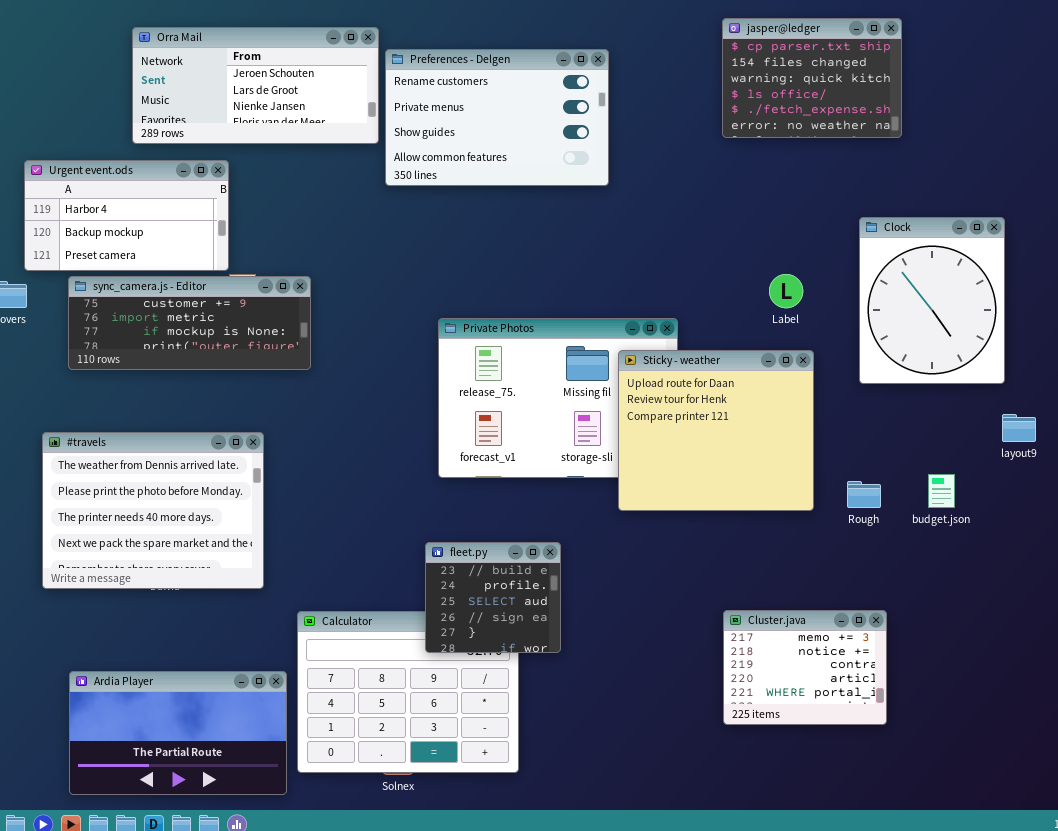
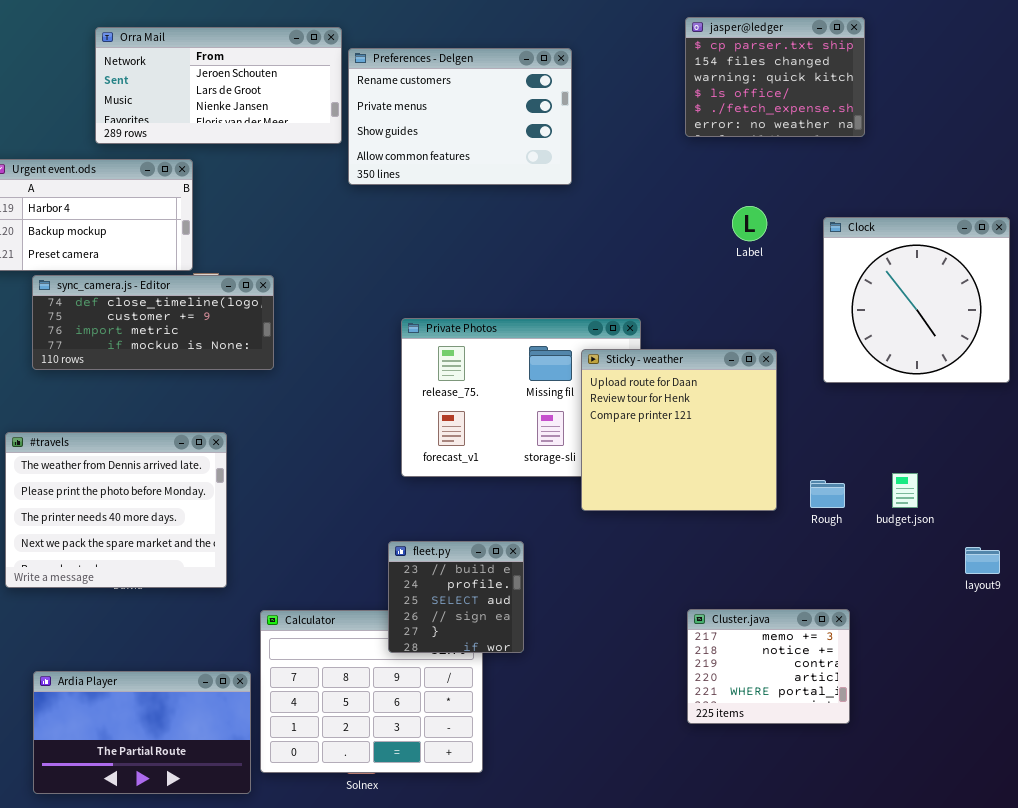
Clock: [859,217,1005,384] -> [823,217,1010,383], resized
Label: [769,274,803,308] -> [732,206,767,241], moved
sync_camera.js - Editor: [68,276,311,370] -> [32,275,274,370], scrolled up 1 row
layout9: [1002,414,1036,442] -> [965,547,1000,574], moved

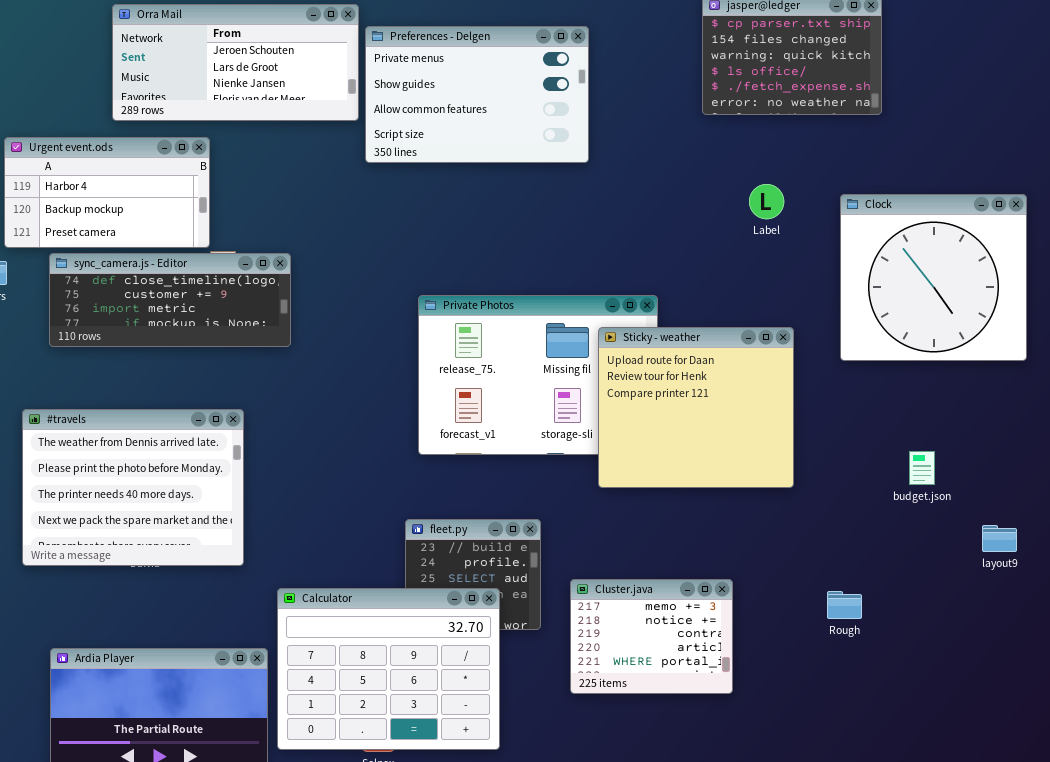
Preferences - Delgen: [348,48,572,185] -> [365,26,589,163], scrolled down 1 row
Rough: [810,480,845,508] -> [827,591,862,619], moved
Cluster.java: [687,609,850,724] -> [570,579,733,694], moved
Calculator: [260,610,483,773] -> [277,588,500,750], raised

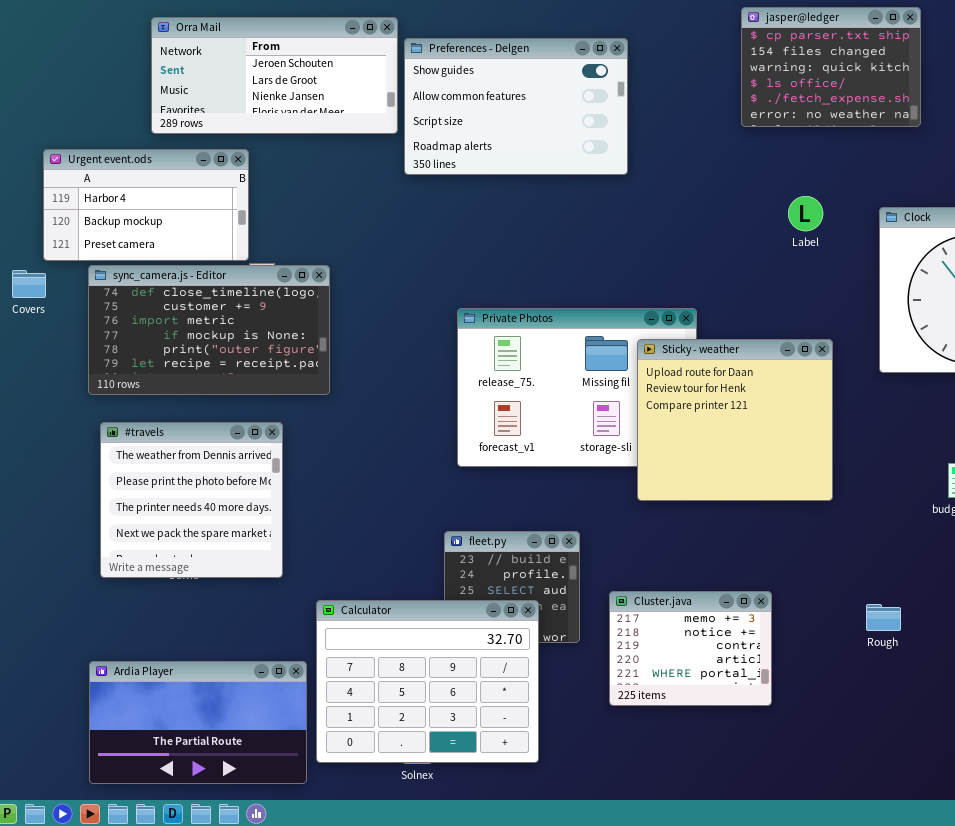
Preferences - Delgen: [365,26,589,163] -> [404,38,628,175], scrolled down 1 row
sync_camera.js - Editor: [49,253,291,347] -> [88,265,330,395], resized
#travels: [22,409,244,566] -> [100,422,283,578], resized

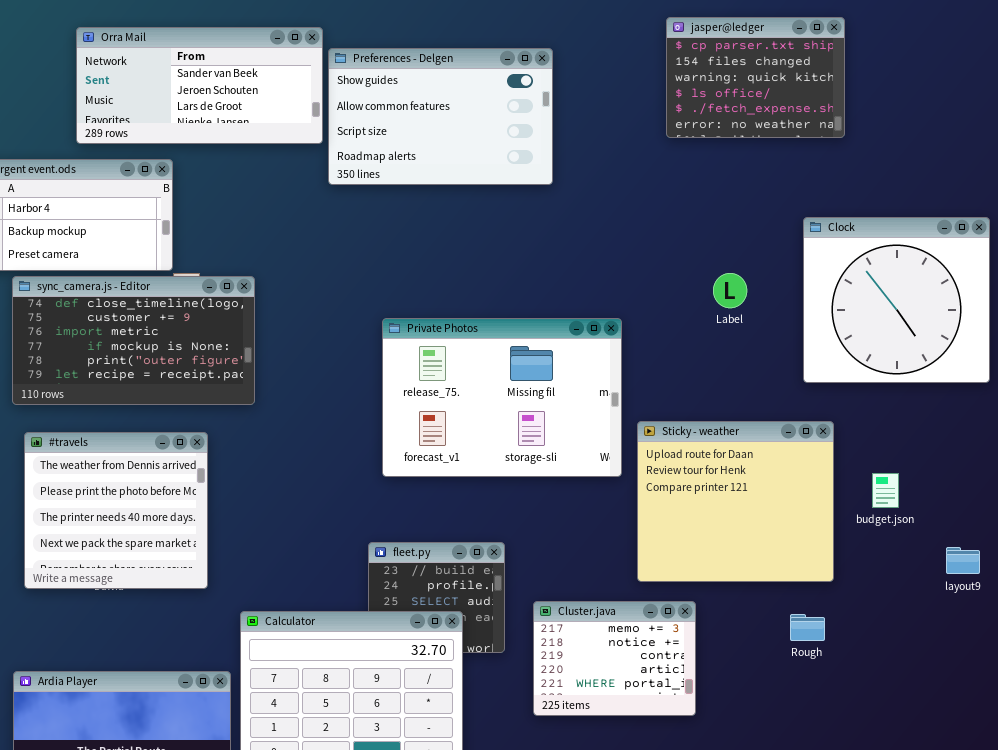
Orra Mail: [151,17,398,134] -> [76,27,323,144], scrolled up 1 row
Label: [788,196,823,231] -> [713,273,747,308], moved
Sticky - weather: [637,339,833,501] -> [637,421,834,582], moved

